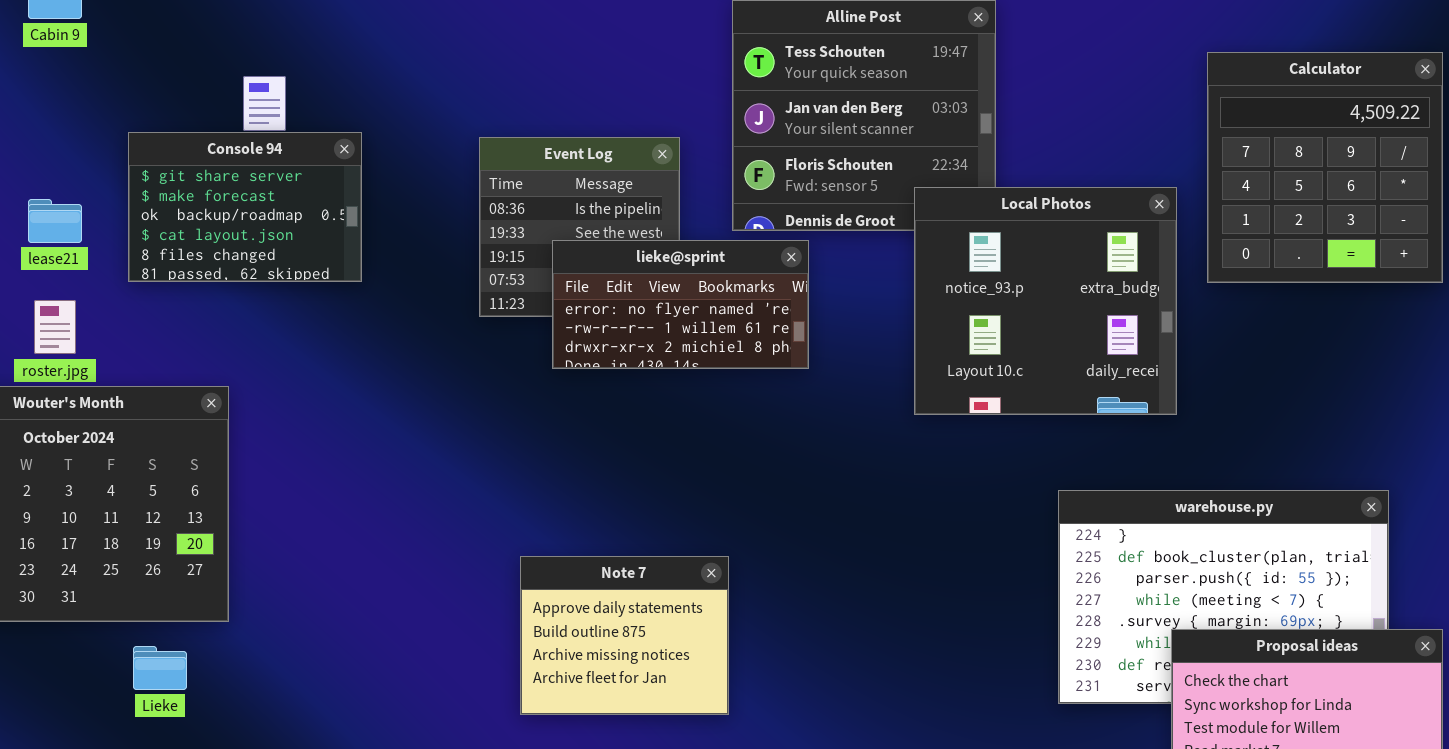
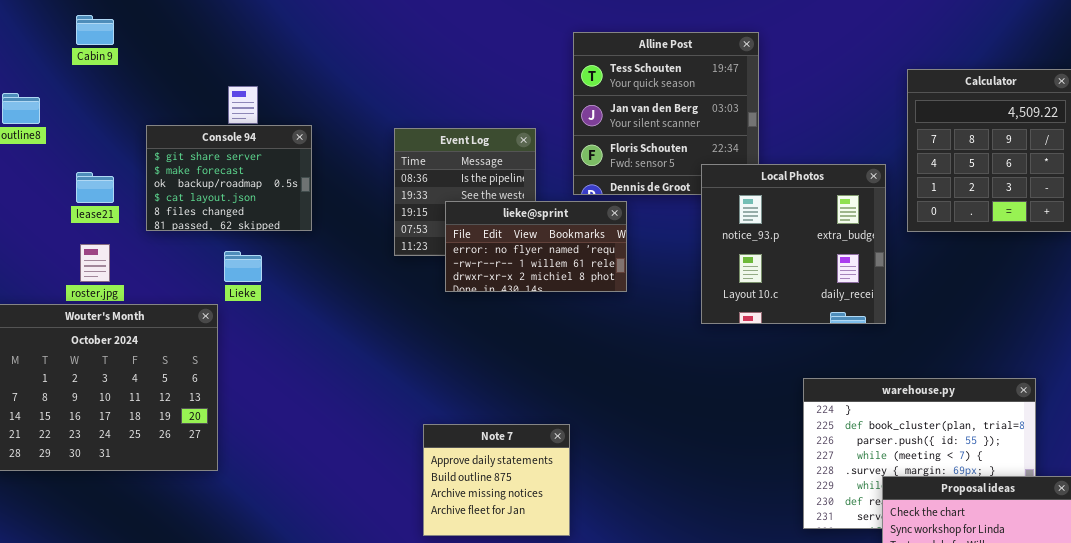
Lieke: [133,646,187,690] -> [224,251,262,282], moved

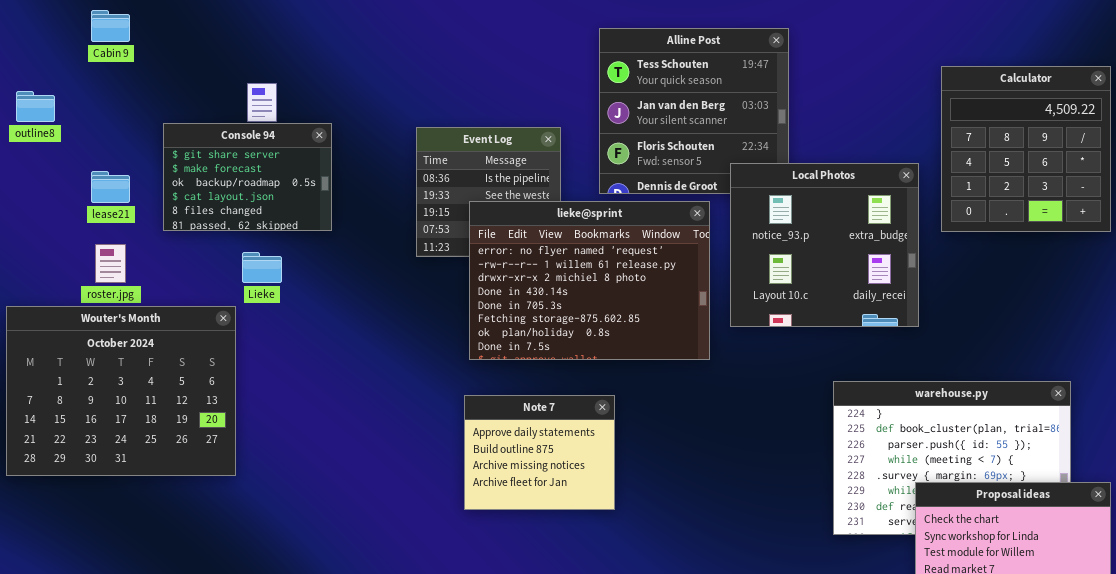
lieke@sprint: [445,201,627,292] -> [469,201,710,360], resized
Note 7: [423,424,570,536] -> [464,395,615,510], moved

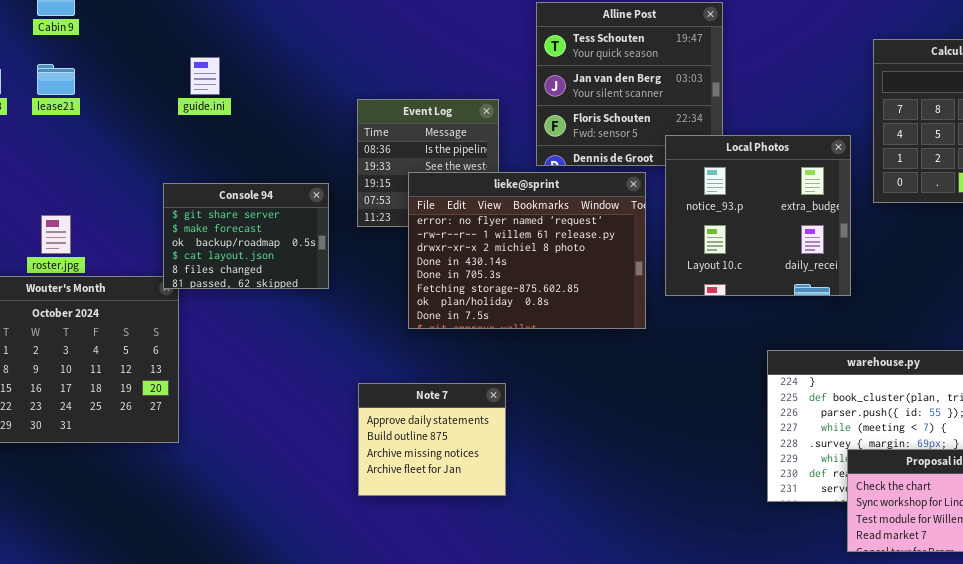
Console 94: [163,123,332,231] -> [163,183,329,289], moved
lease21: [91,171,130,203] -> [37,64,75,95], moved
Note 7: [464,395,615,510] -> [358,383,506,496], moved

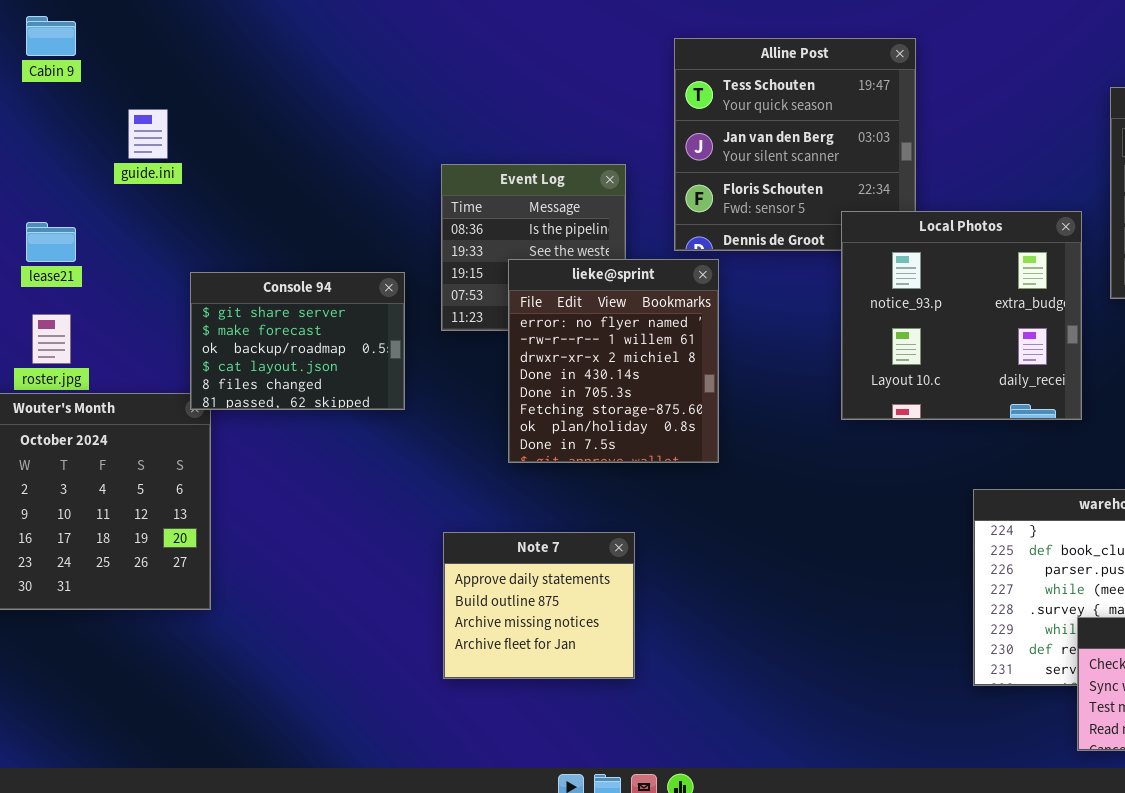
guide.ini: [190,57,220,95] -> [128,109,168,159], moved
lease21: [37,64,75,95] -> [26,222,76,262], moved
lieke@sprint: [408,172,646,329] -> [508,259,719,463], resized

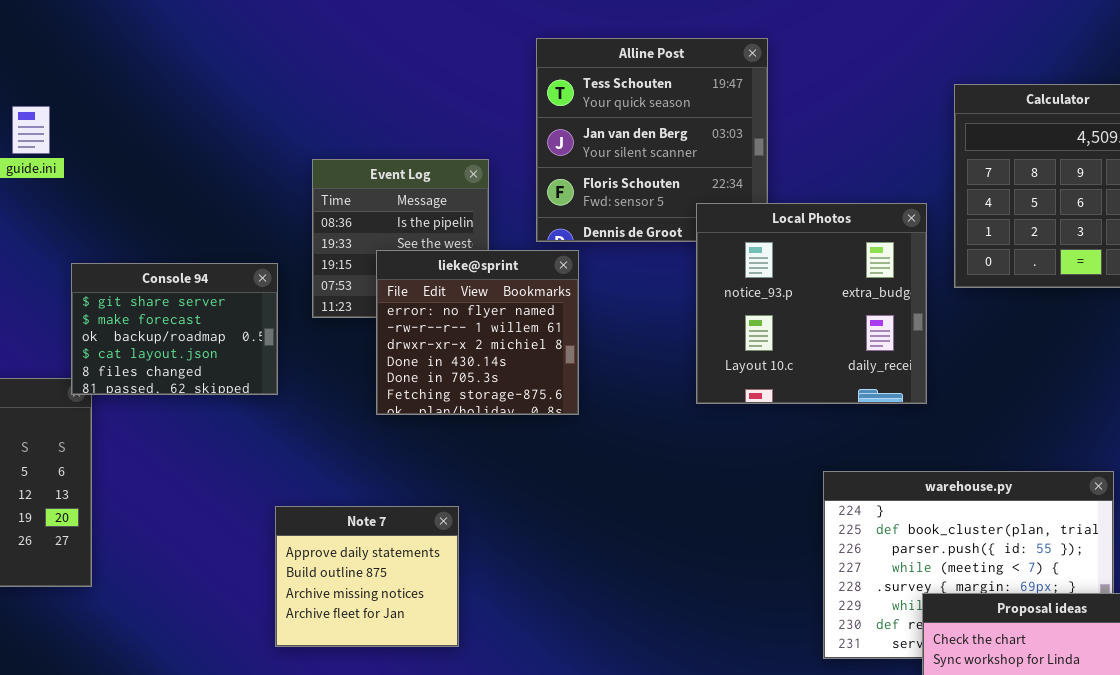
lieke@sprint: [508,259,719,463] -> [376,250,579,415], resized
Note 7: [443,532,635,679] -> [275,506,459,647], moved

